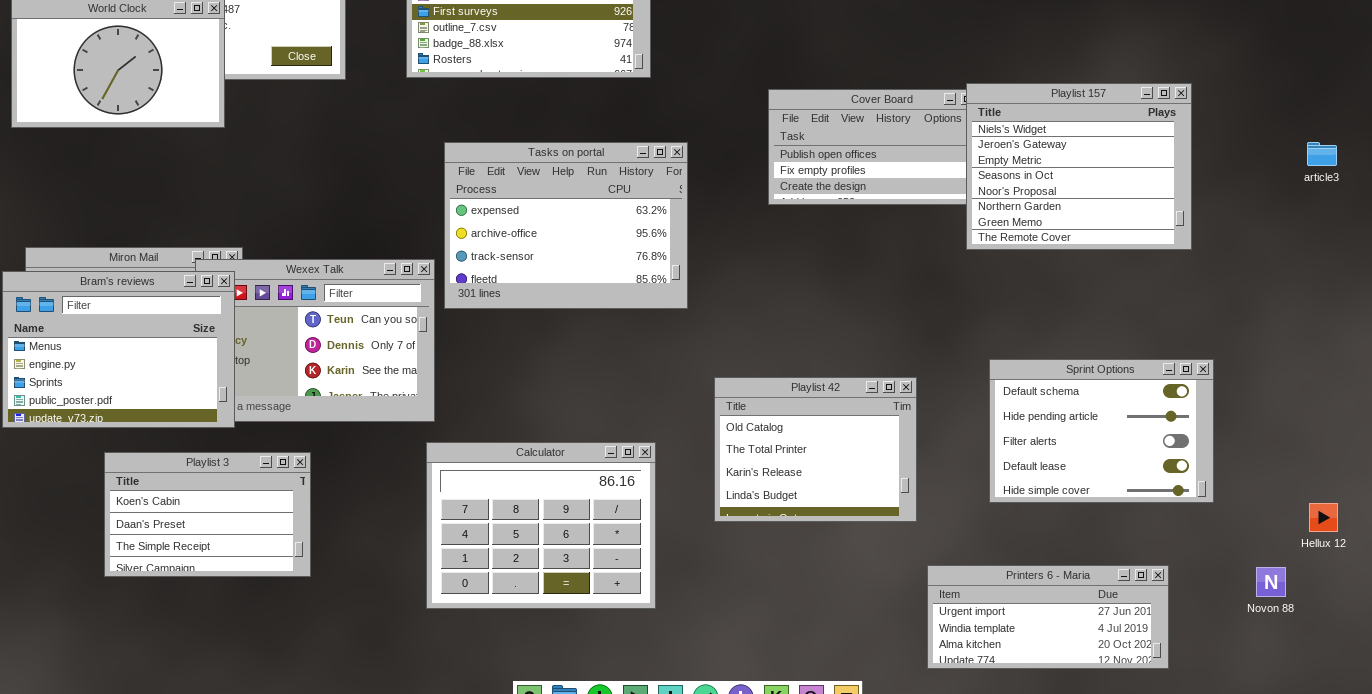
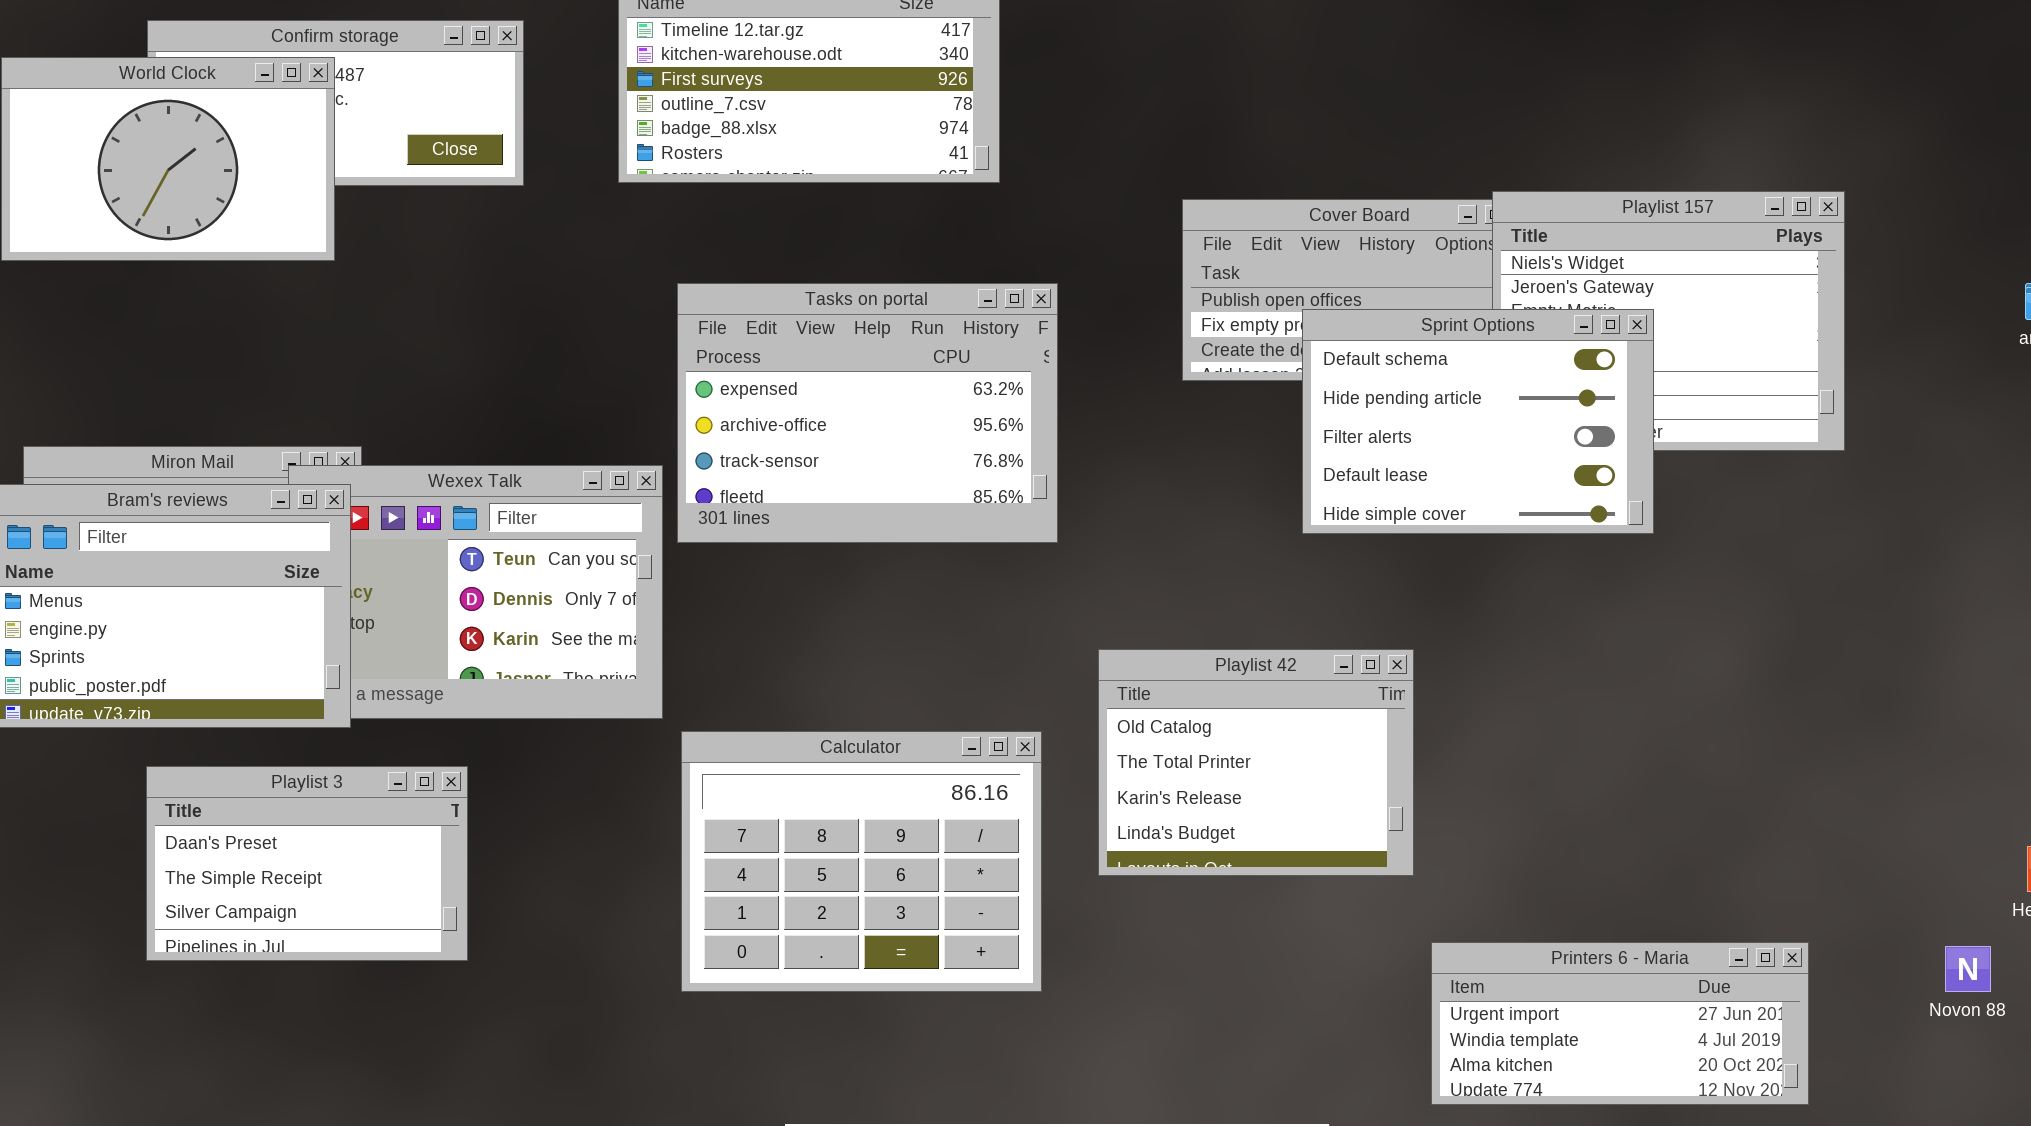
Sprint Options: [989,359,1214,503] -> [1302,309,1654,534], moved
Calculator: [426,442,656,609] -> [681,731,1042,992], moved
Playlist 3: [104,452,311,577] -> [146,766,468,961], scrolled down 1 row

